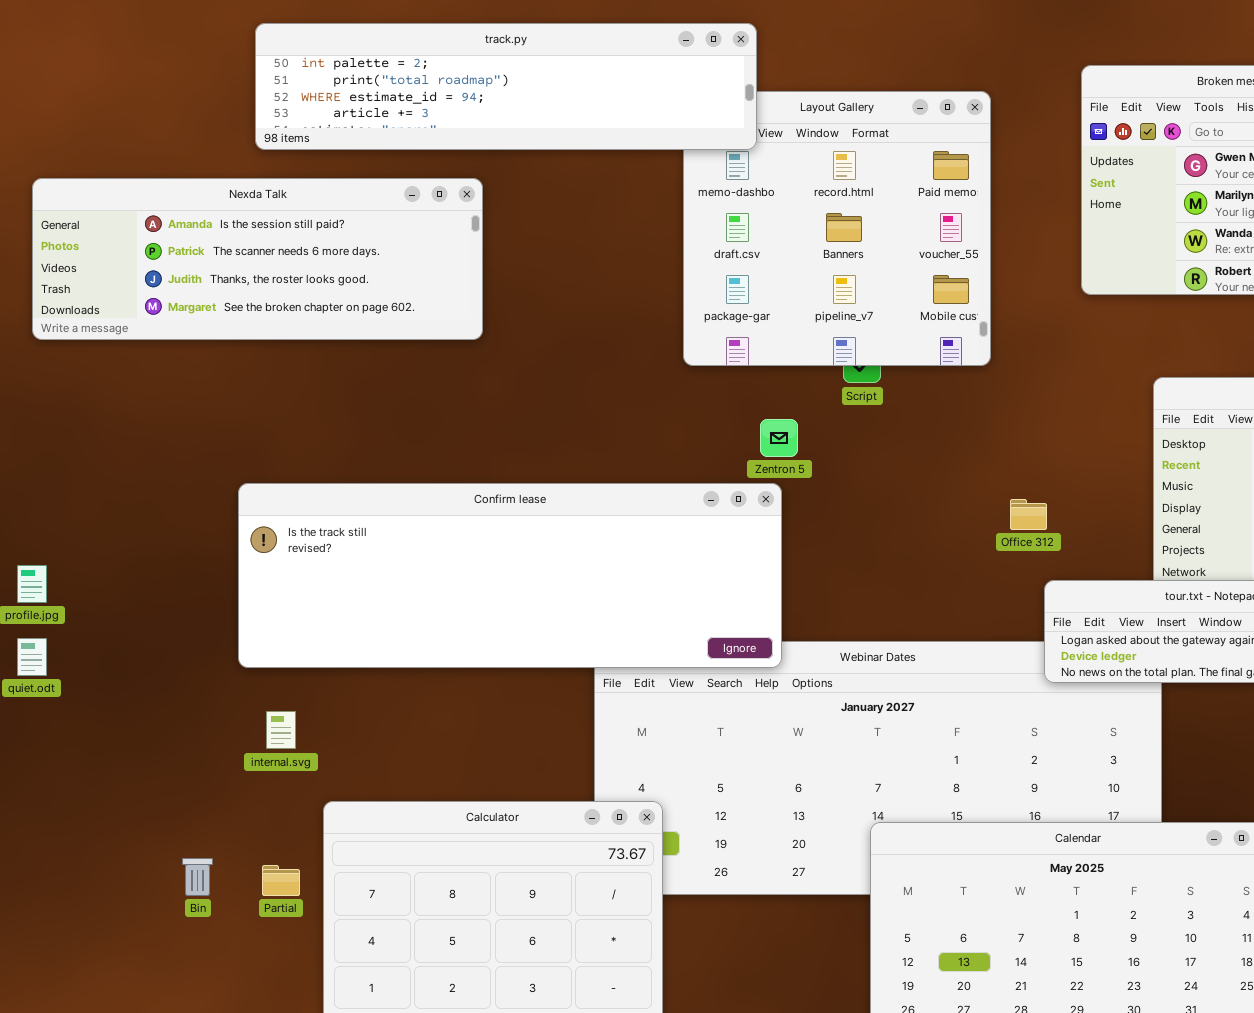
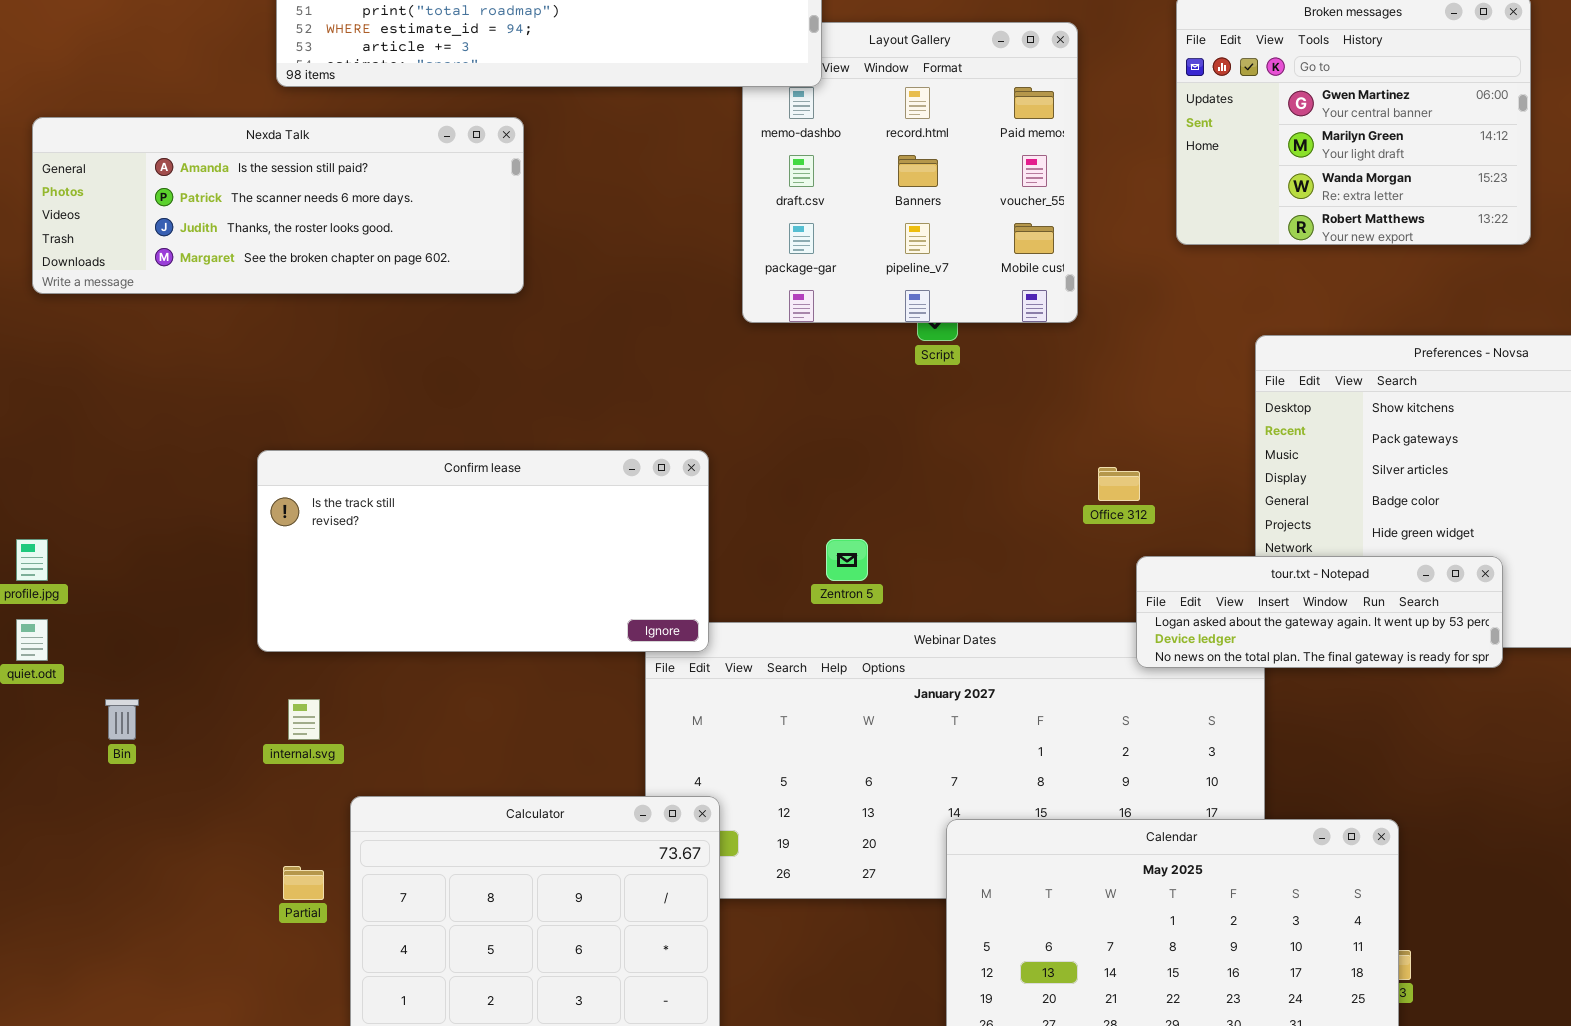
Zentron 5: [760,419,798,457] -> [826,539,868,581], moved
Confirm lease: [238,483,782,668] -> [257,450,709,652], resized
Bin: [182,858,213,896] -> [105,699,139,740], moved

